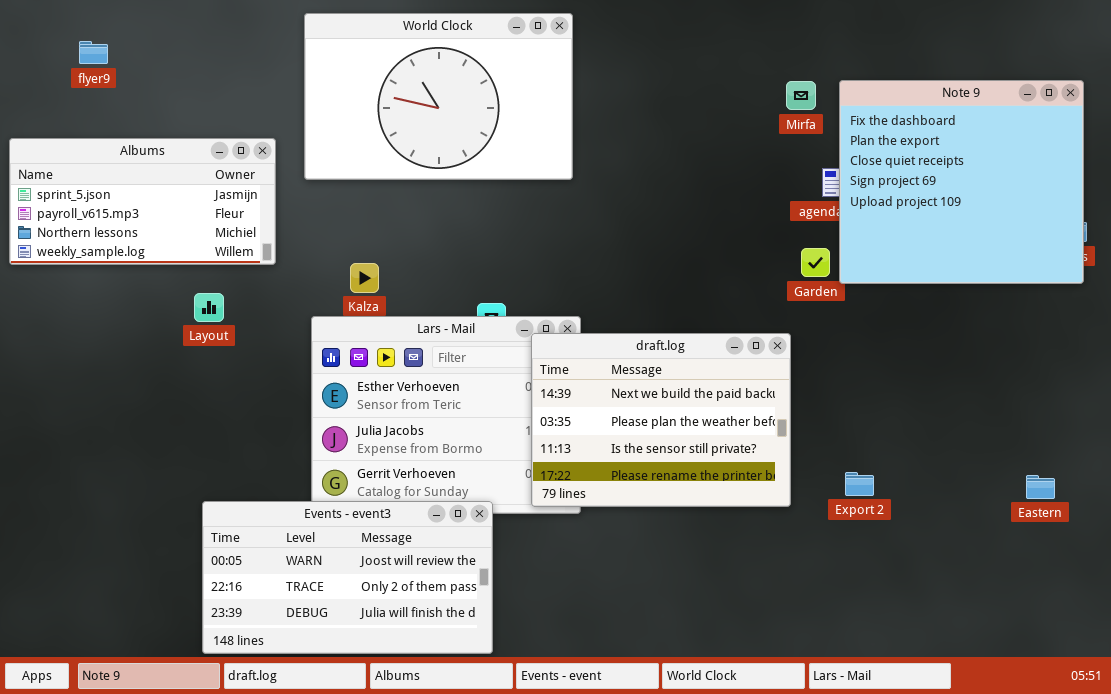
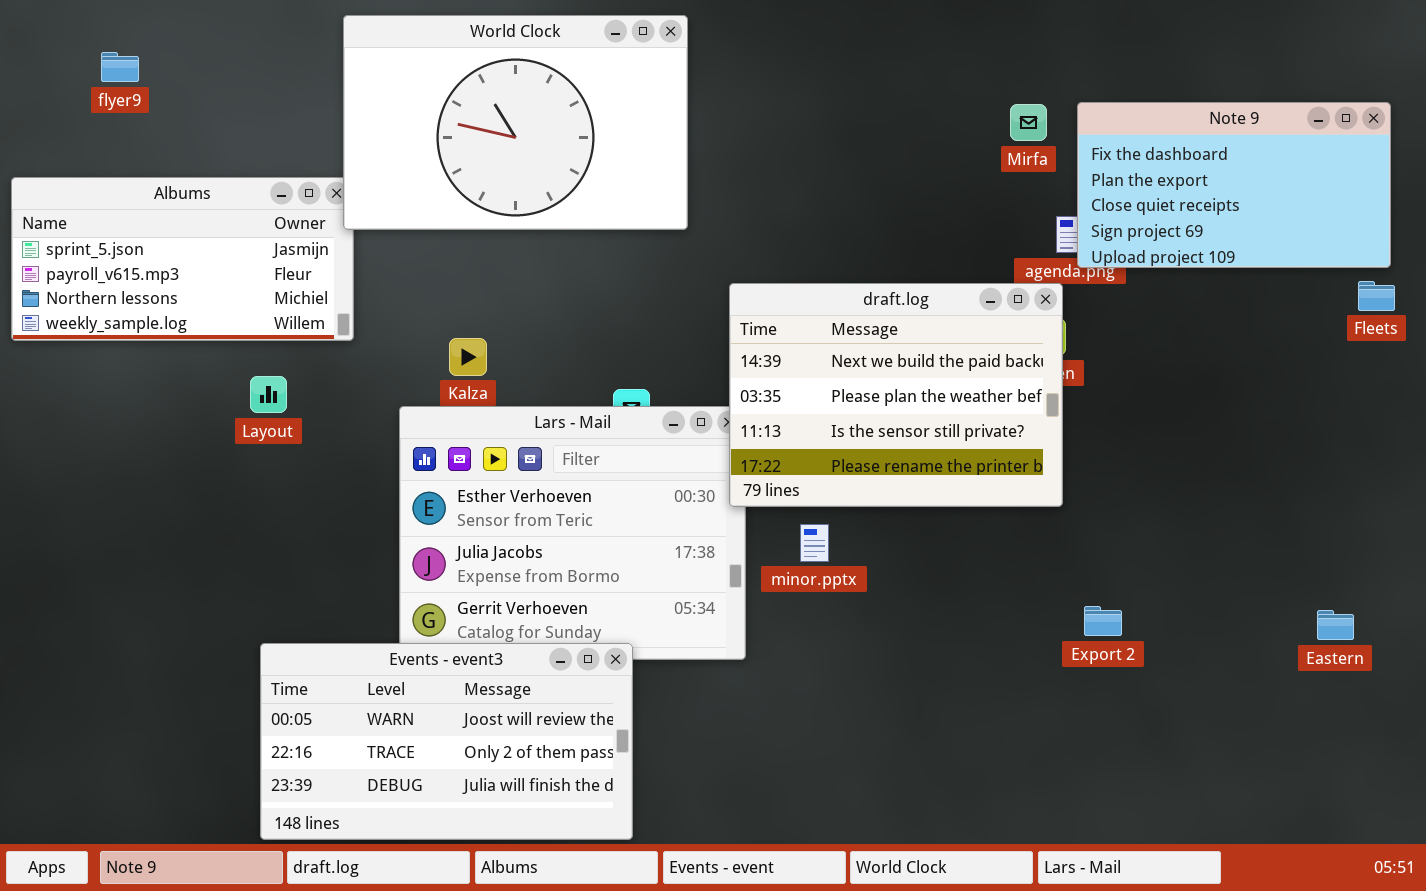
World Clock: [304,13,573,180] -> [343,15,688,230], moved
Note 9: [839,80,1084,284] -> [1077,102,1391,268], resized
draft.log: [531,333,791,507] -> [729,283,1063,507], moved

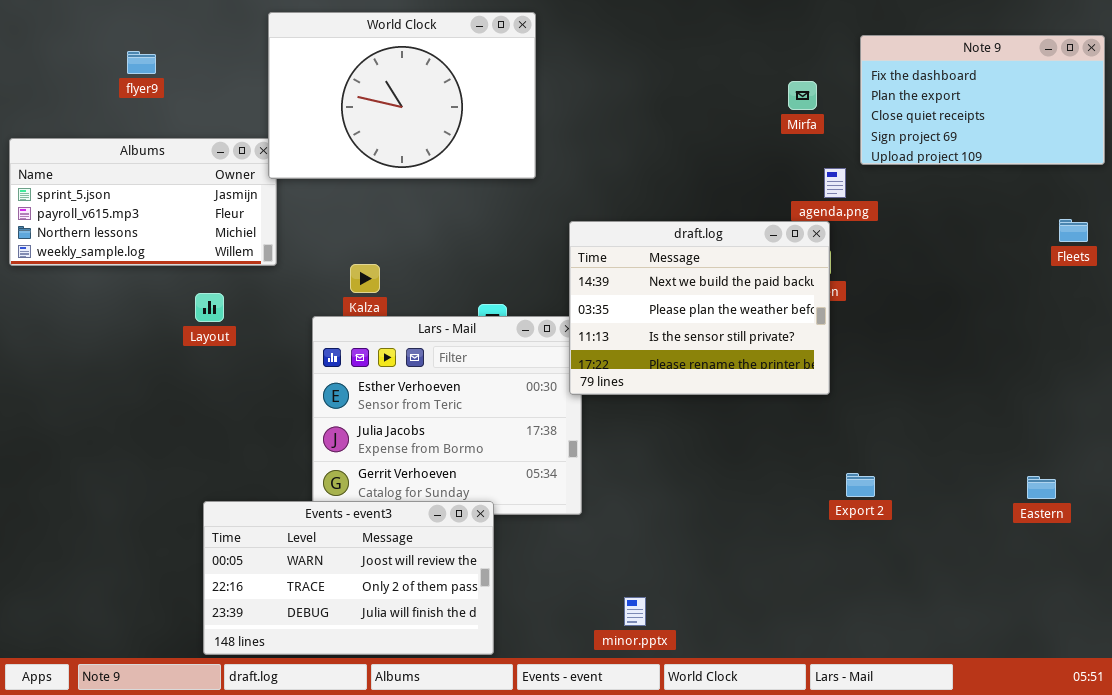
flyer9: [101,52,139,82] -> [127,51,156,74], moved
Note 9: [1077,102,1391,268] -> [860,35,1105,165], moved
minor.pptx: [800,524,829,562] -> [624,597,646,626], moved

